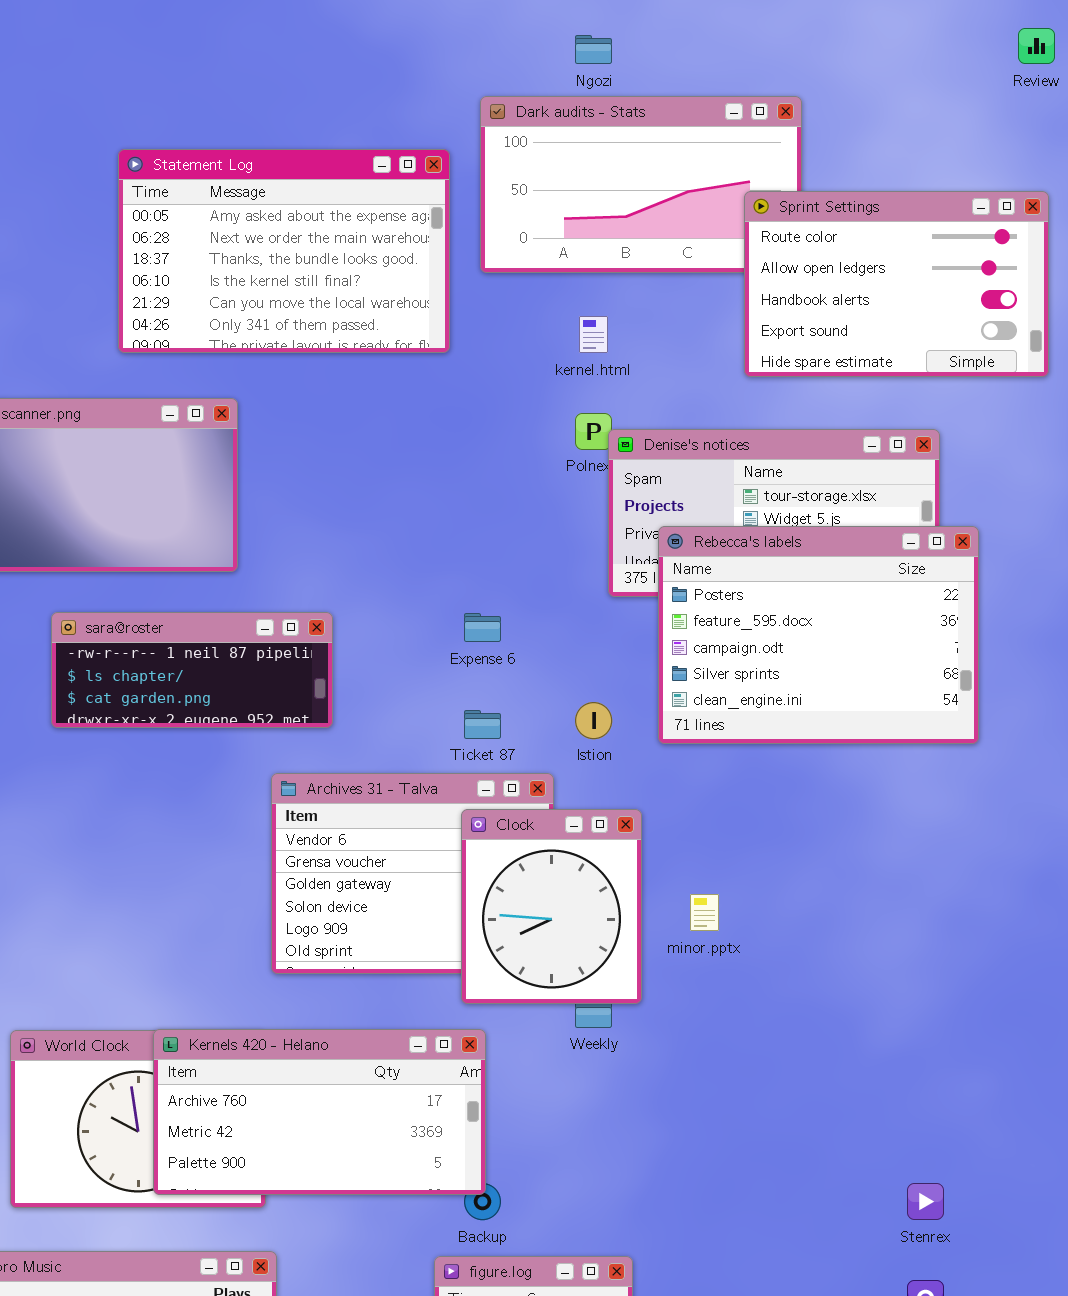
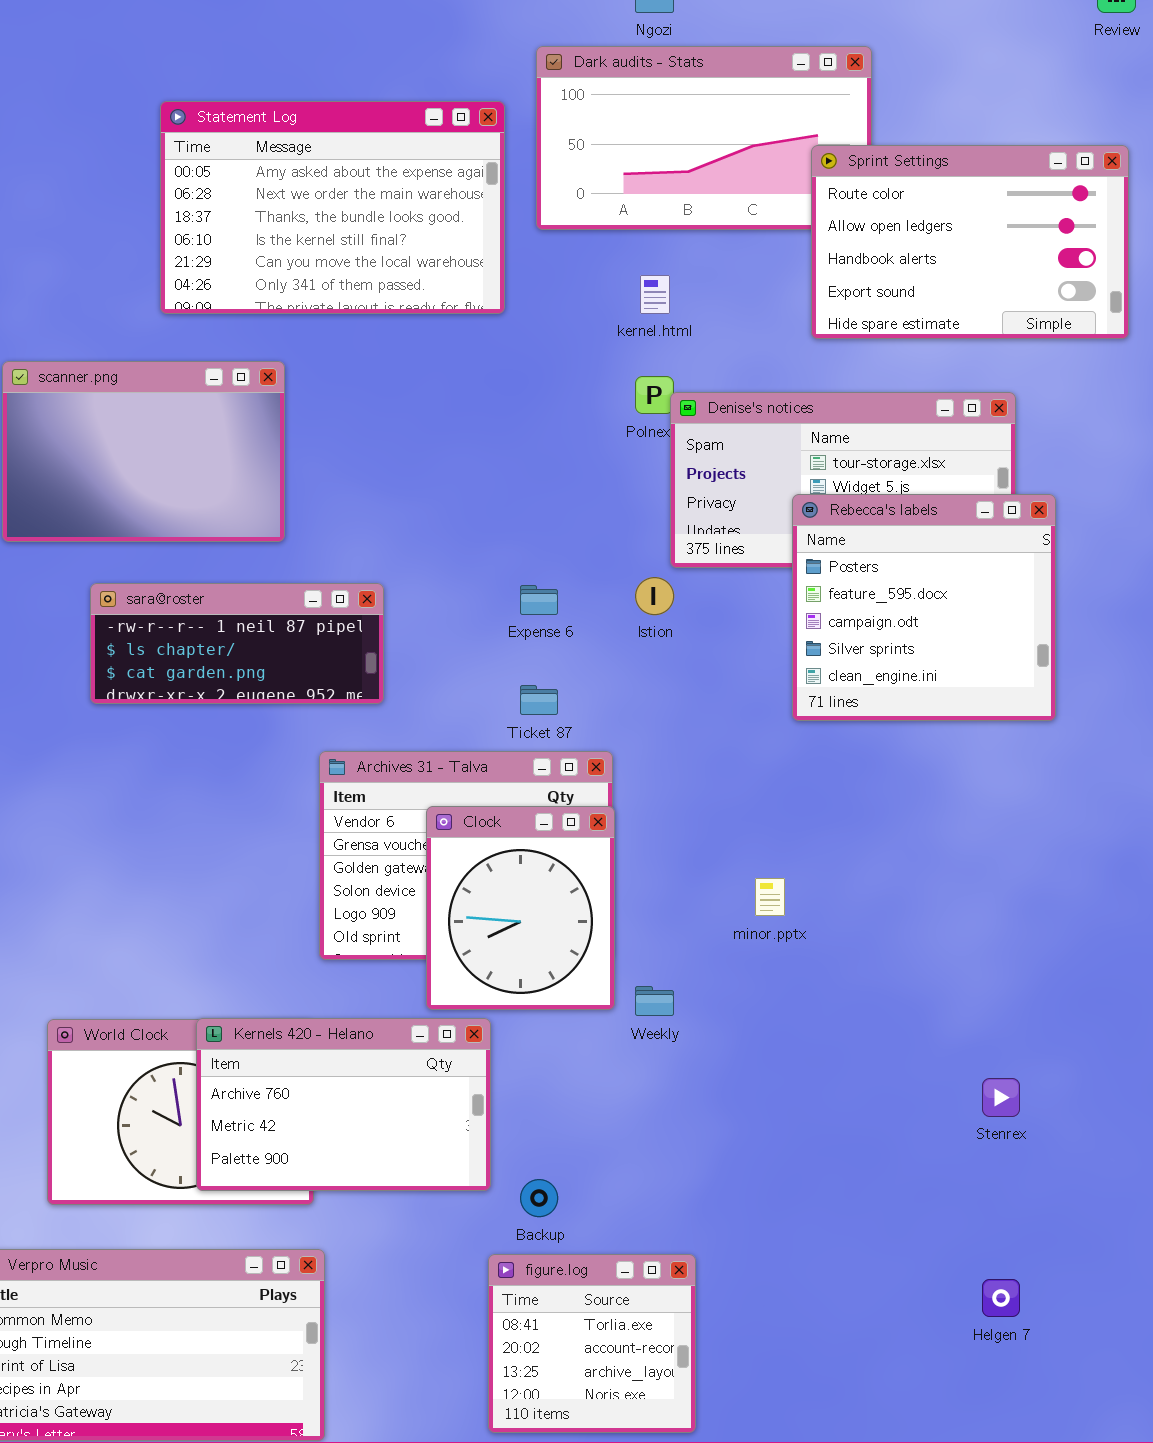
Rebecca's labels: [658,526,979,744] -> [792,494,1056,721], resized
Istion: [575,702,612,739] -> [635,577,674,615], moved
Clock: [461,809,642,1004] -> [426,806,615,1010], moved
Kernels 420 - Helano: [153,1029,486,1195] -> [196,1018,491,1191], resized
Stenrex: [907,1183,944,1220] -> [982,1078,1020,1117], moved

